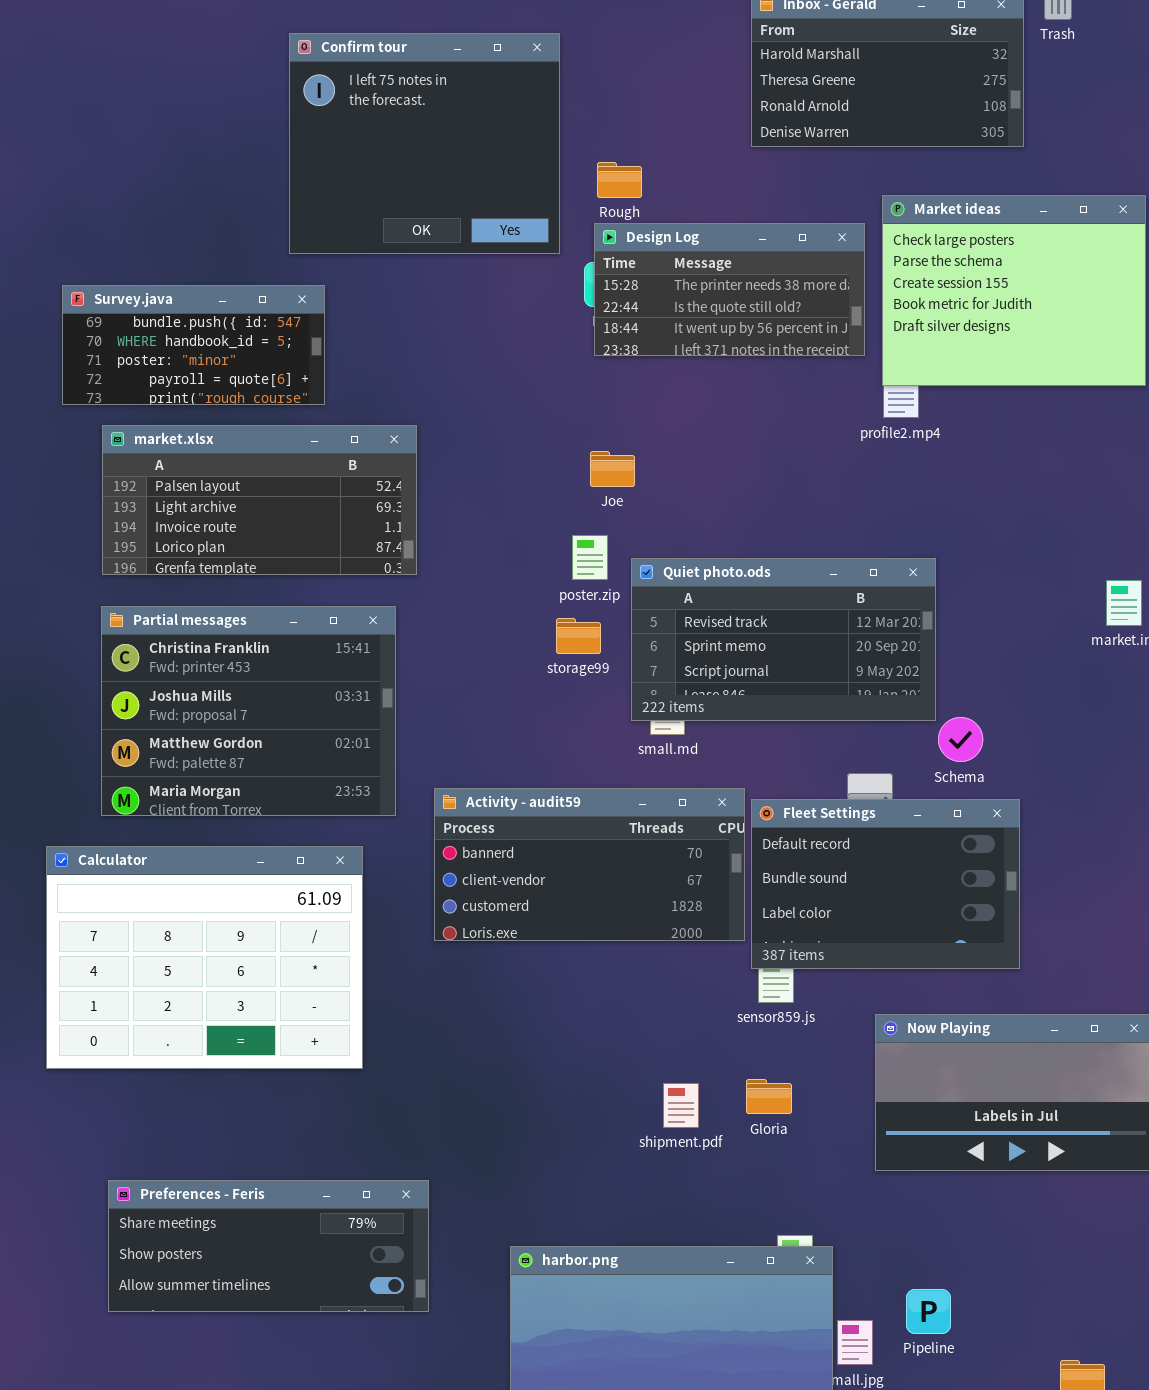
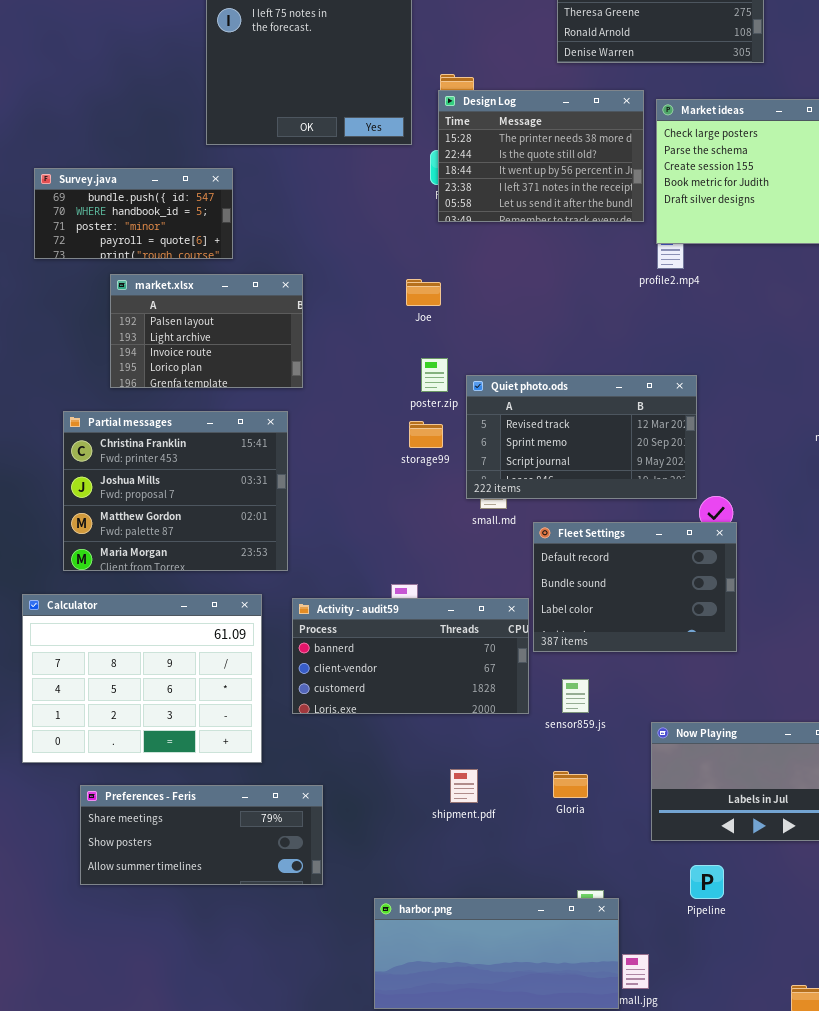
Design Log: [594,223,865,356] -> [438,90,644,222], resized
market.xlsx: [102,425,417,575] -> [110,274,303,388], resized
Joe: [590,451,635,487] -> [406,279,441,306], moved
Activity - audit59: [434,788,745,941] -> [292,598,529,714], moved
Fleet Settings: [751,799,1020,969] -> [533,522,737,652], moved
shipment.pdf: [663,1083,699,1128] -> [450,769,478,803], moved
Preferences - Feris: [108,1180,429,1312] -> [80,785,323,885], moved
Pipeline: [906,1289,951,1334] -> [690,865,724,899], moved

